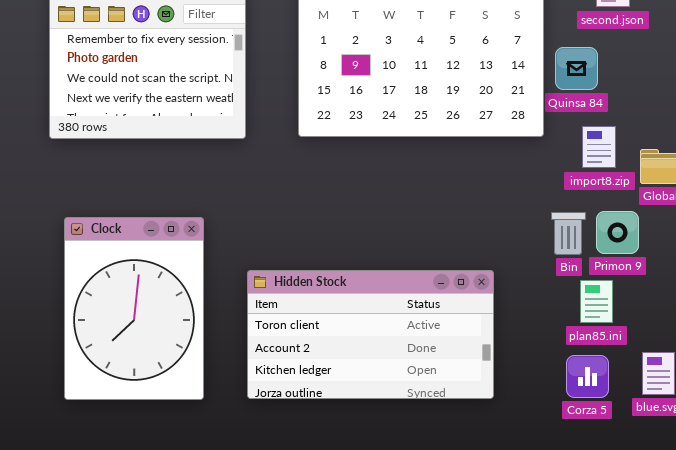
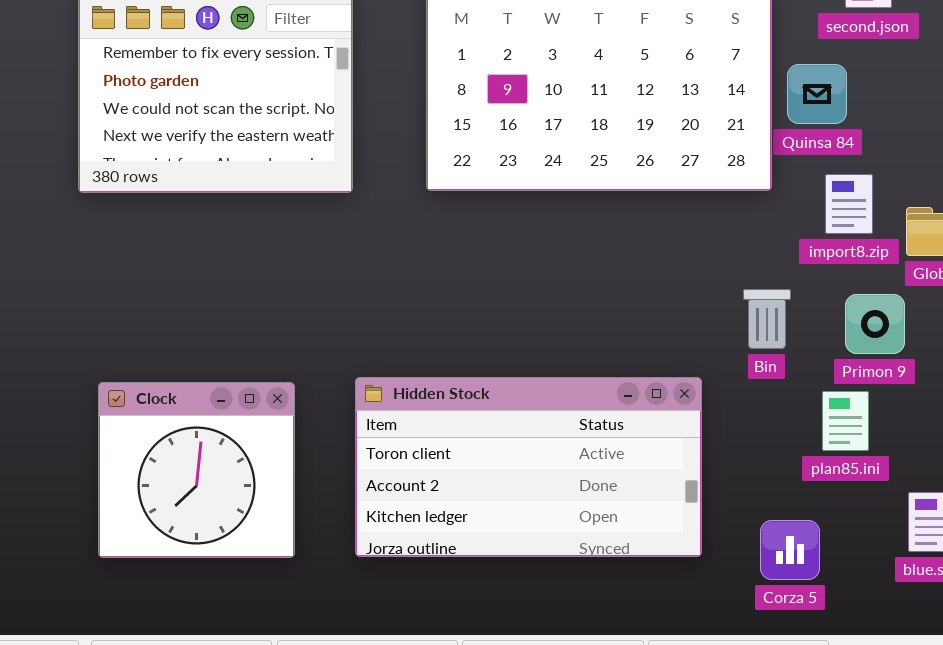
Bin: [551,212,586,255] -> [743,289,791,349], moved
Clock: [64,217,204,400] -> [98,382,295,558], resized
Corza 5: [566,355,609,398] -> [760,520,820,580], moved

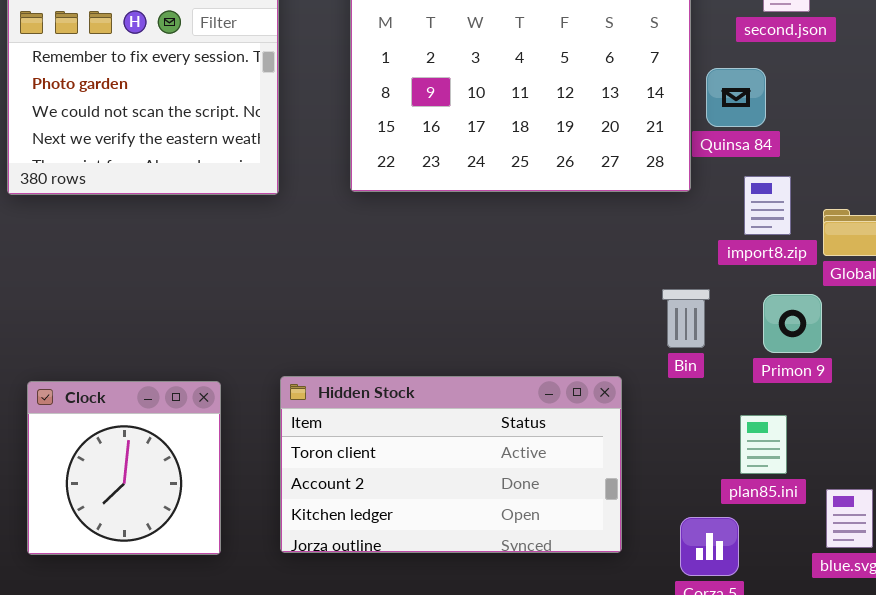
plan85.ini: [822,391,869,451] -> [740,415,787,474], moved

